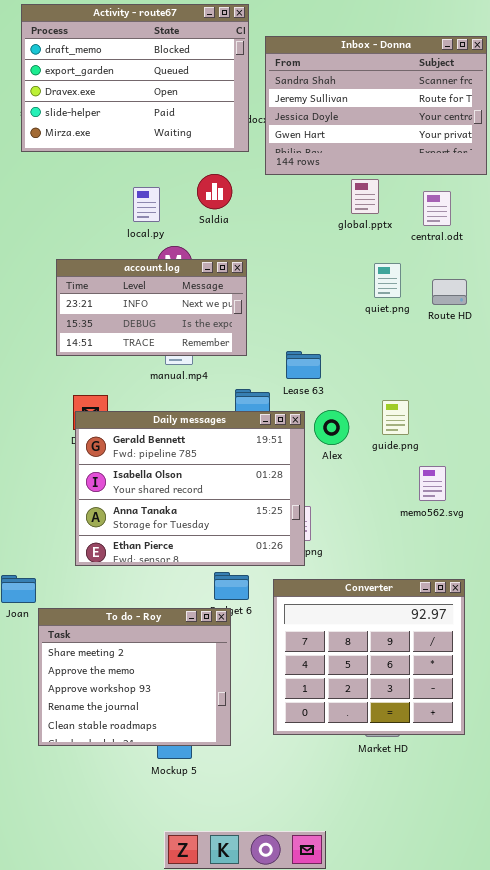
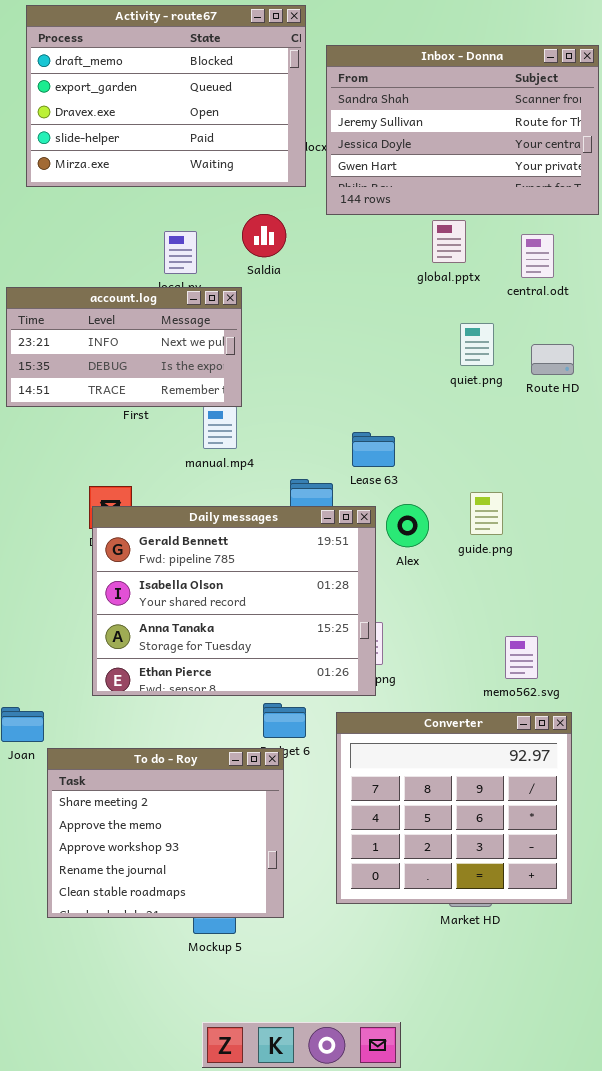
account.log: [56,259,247,356] -> [6,287,242,407], moved
memo562.svg: [419,466,446,501] -> [505,636,538,679], moved

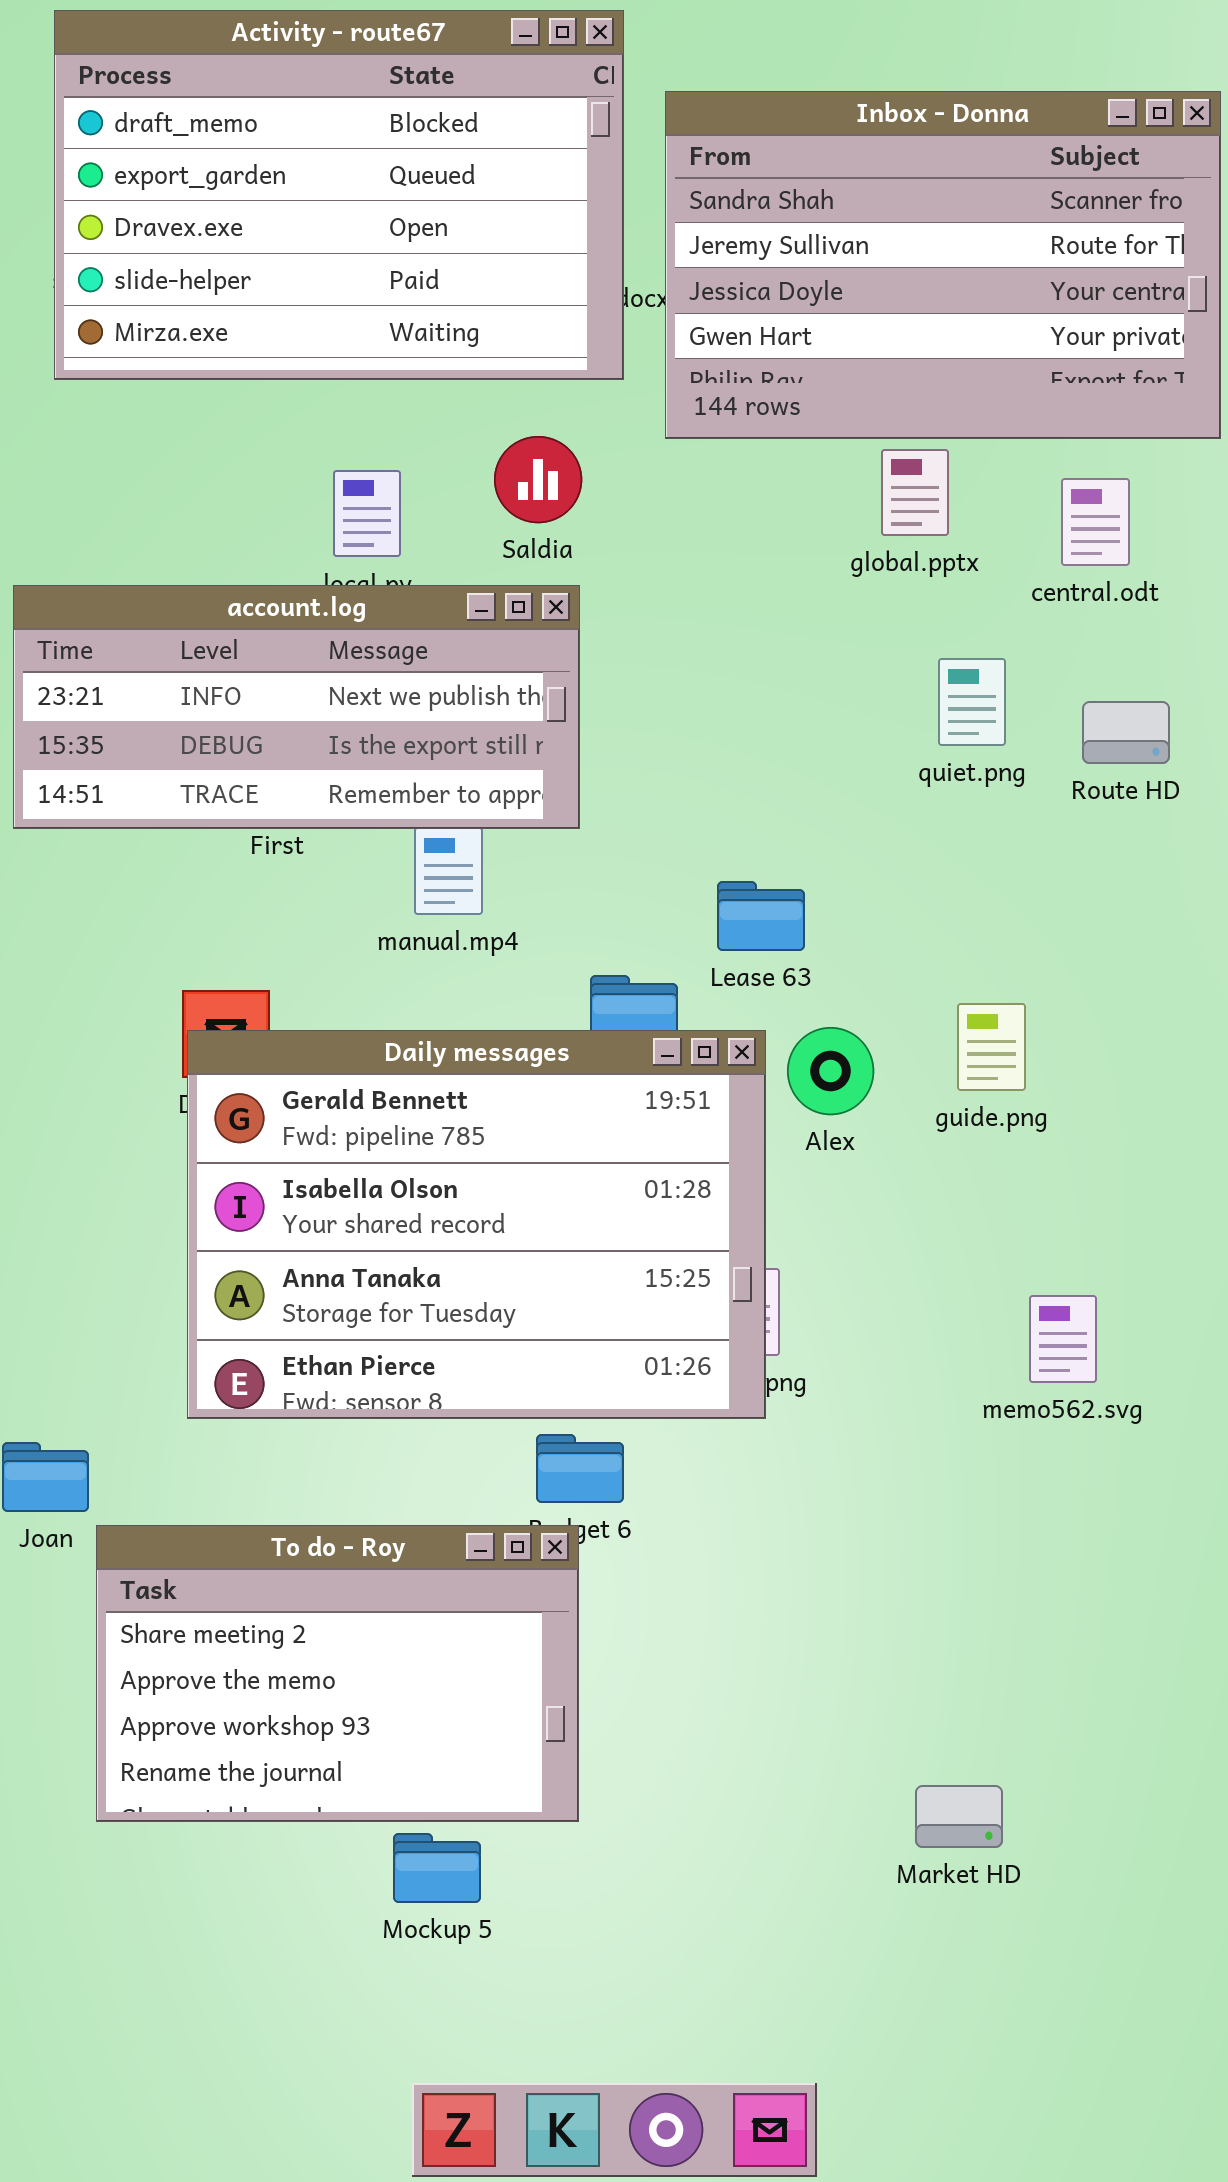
account.log: [6,287,242,407] -> [13,585,580,829], resized
Converter: [336,712,572,904] -> none, closed
To do - Roy: [47,748,284,918] -> [96,1525,579,1822], resized

